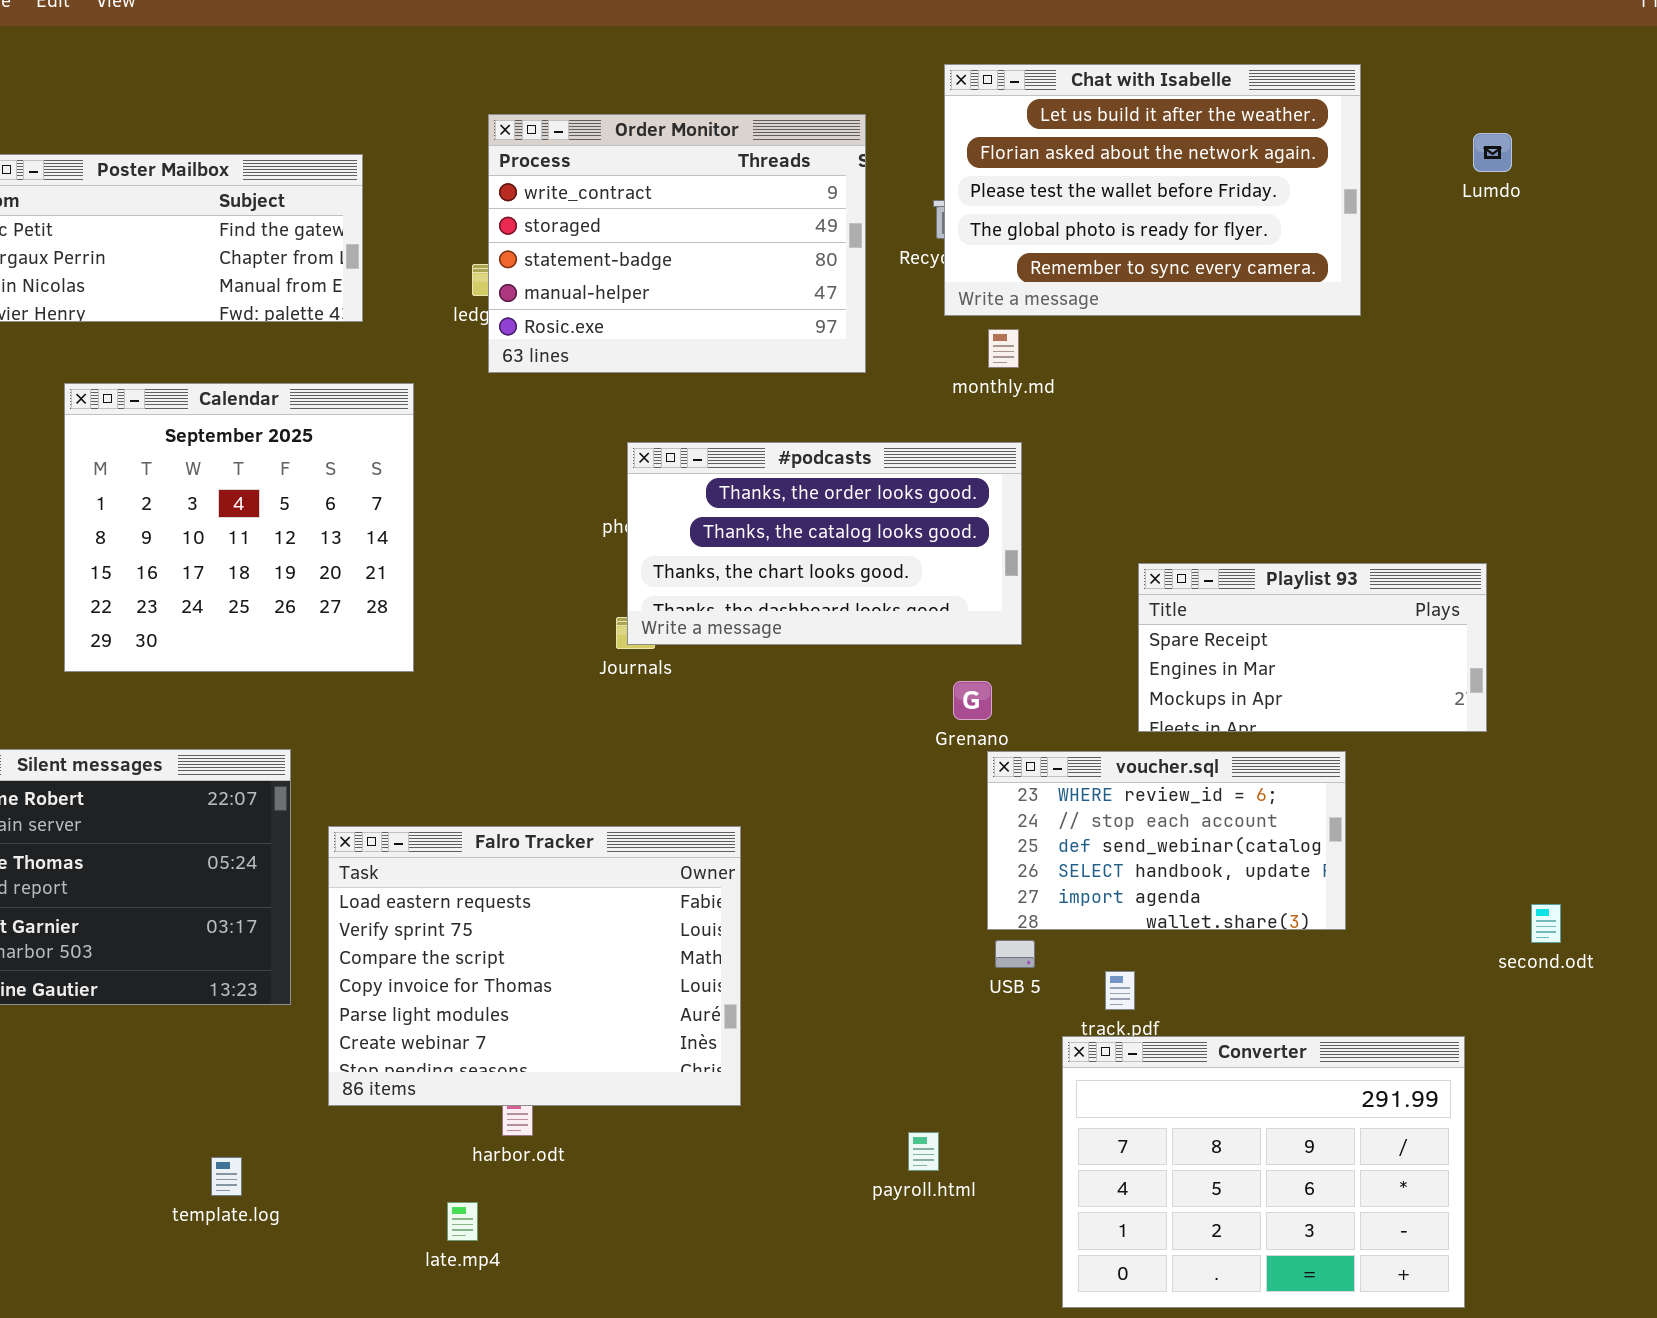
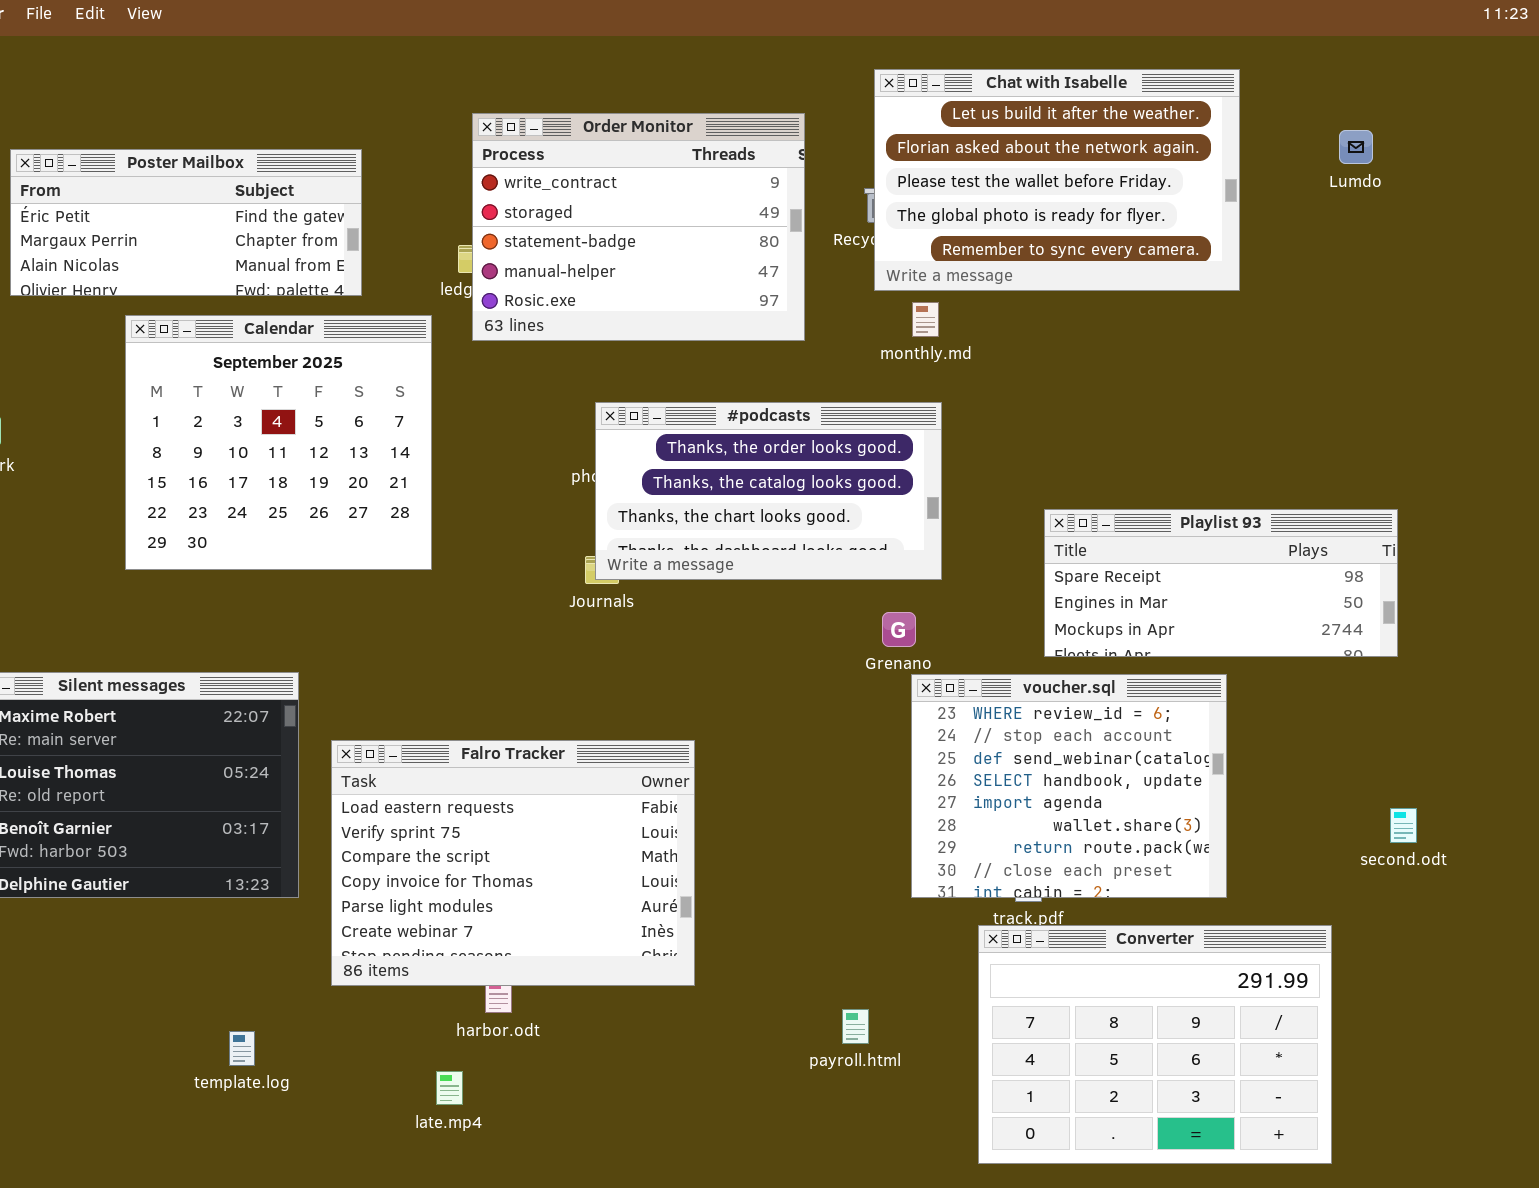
Calendar: [64,383,414,672] -> [125,315,432,570], moved
Playlist 93: [1138,563,1487,732] -> [1044,509,1398,657], resized
voucher.sql: [987,751,1346,930] -> [911,674,1227,898], resized

